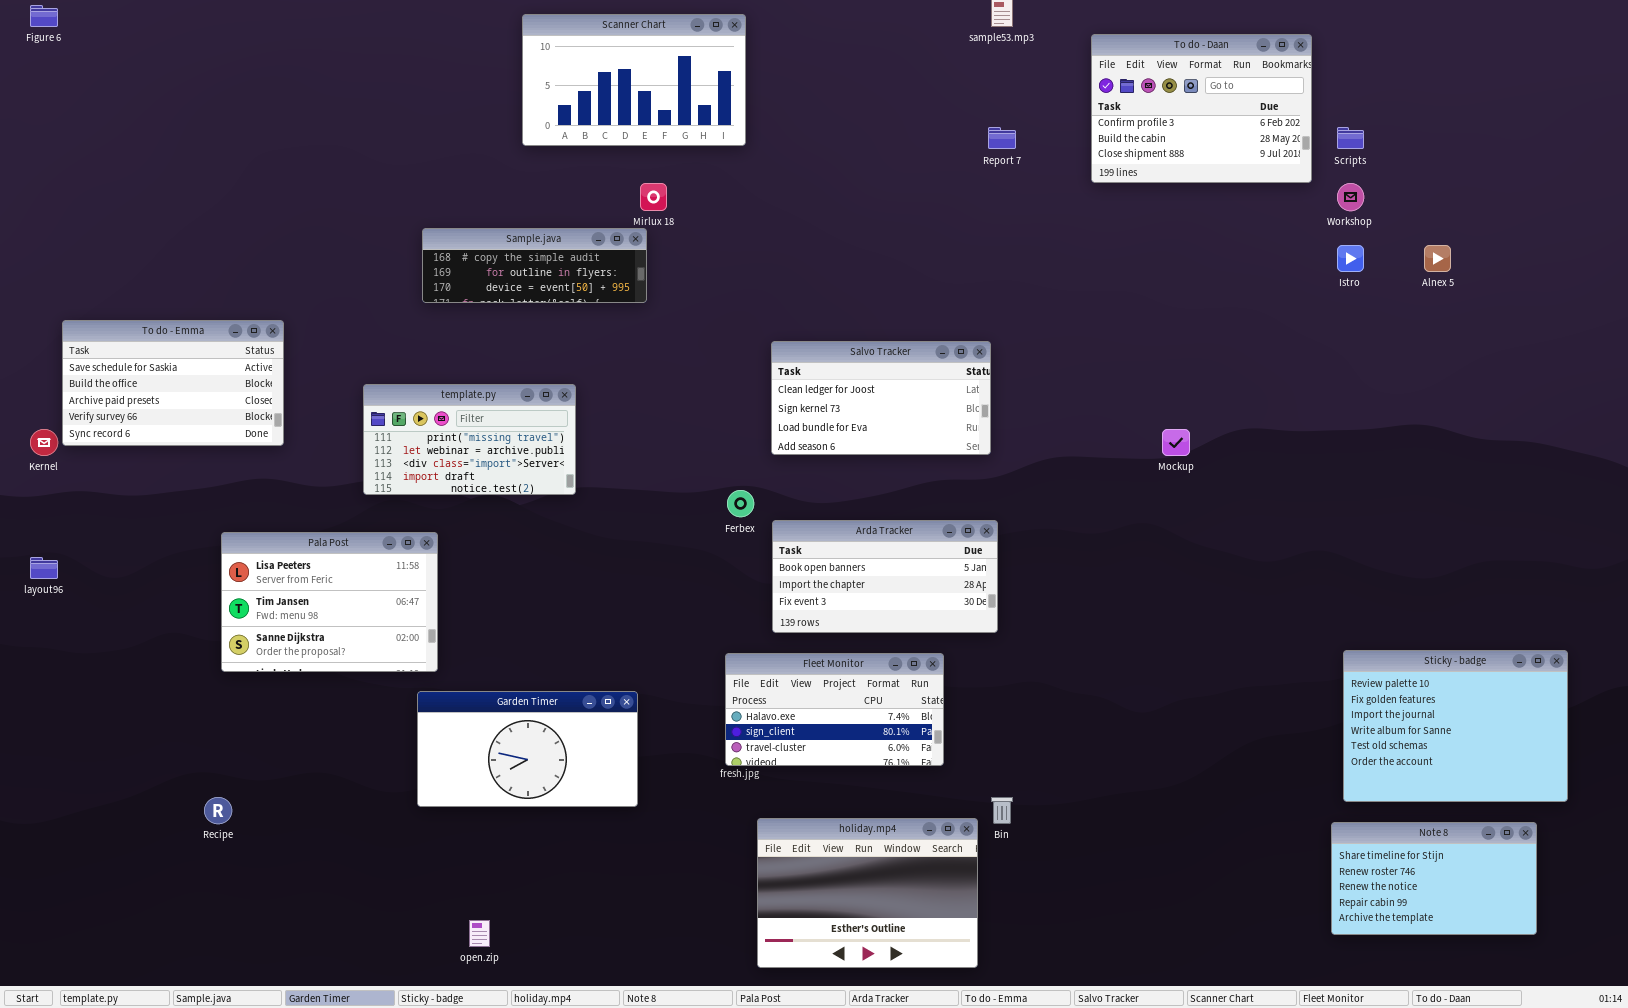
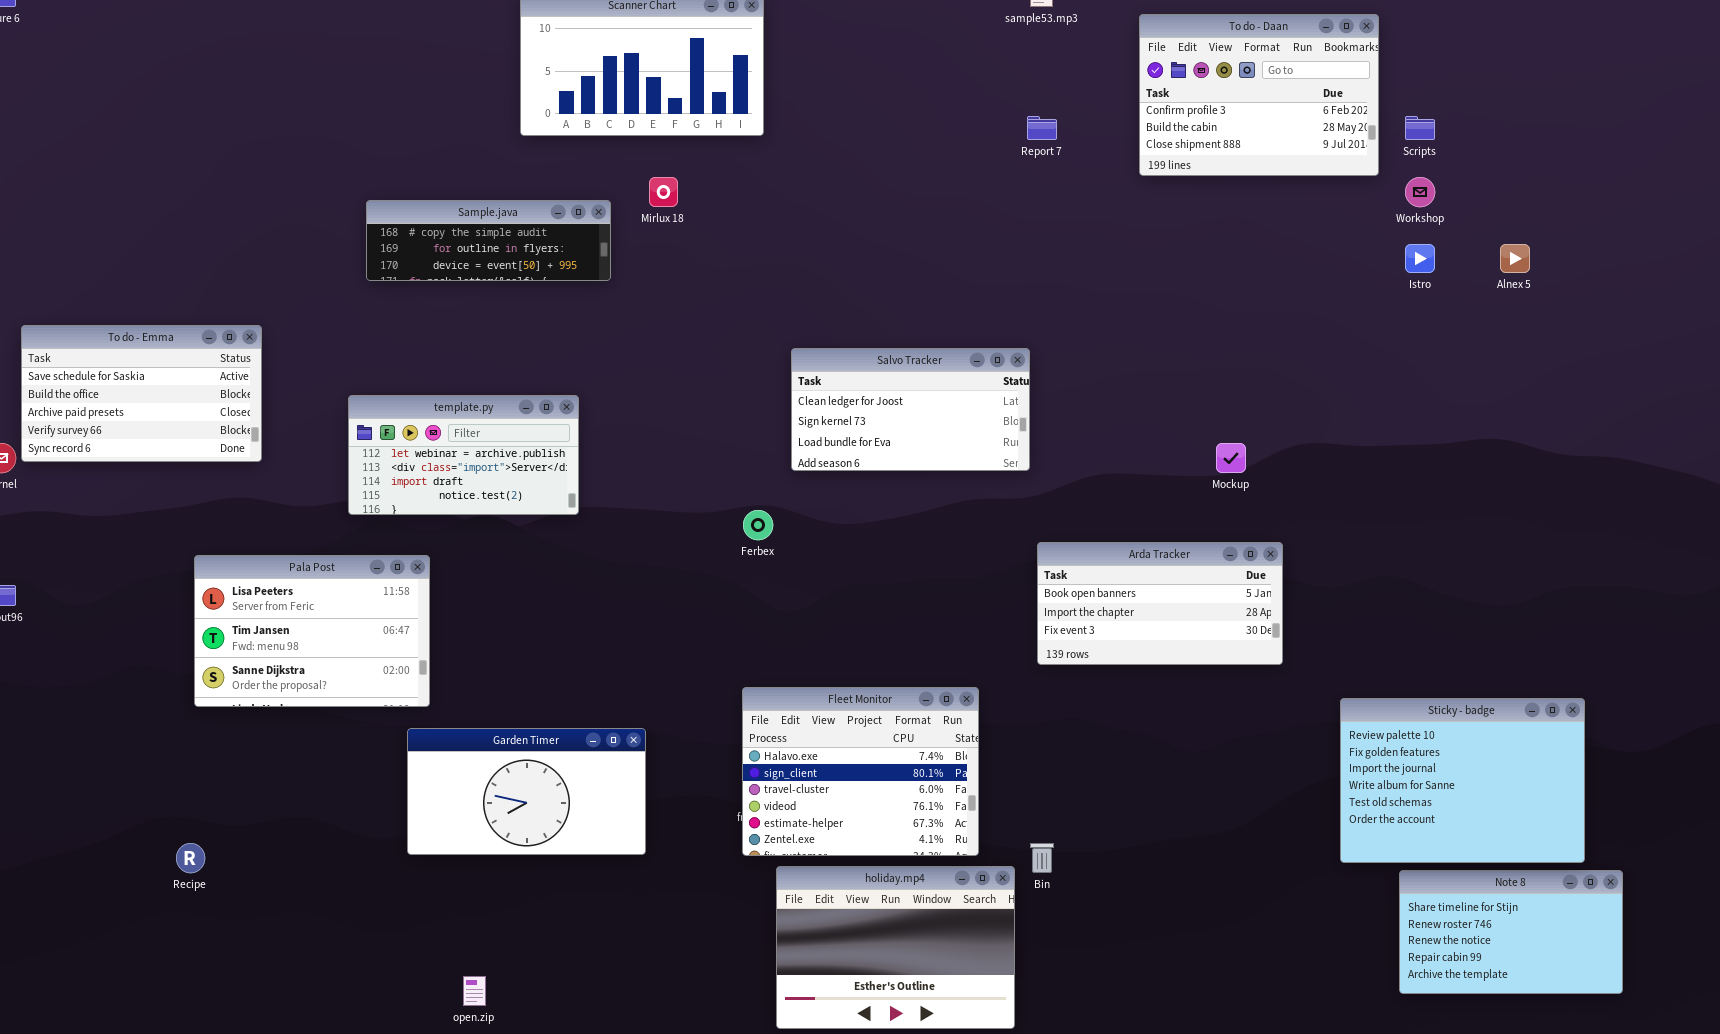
Sample.java: [422,228,647,303] -> [366,200,611,281], moved
template.py: [363,384,576,495] -> [348,395,579,515], scrolled down 1 row
Arda Tracker: [772,520,998,633] -> [1037,542,1283,665], moved
Sticky - badge: [1343,650,1568,802] -> [1340,698,1585,863], moved
Fleet Monitor: [725,653,944,766] -> [742,687,979,856], resized

